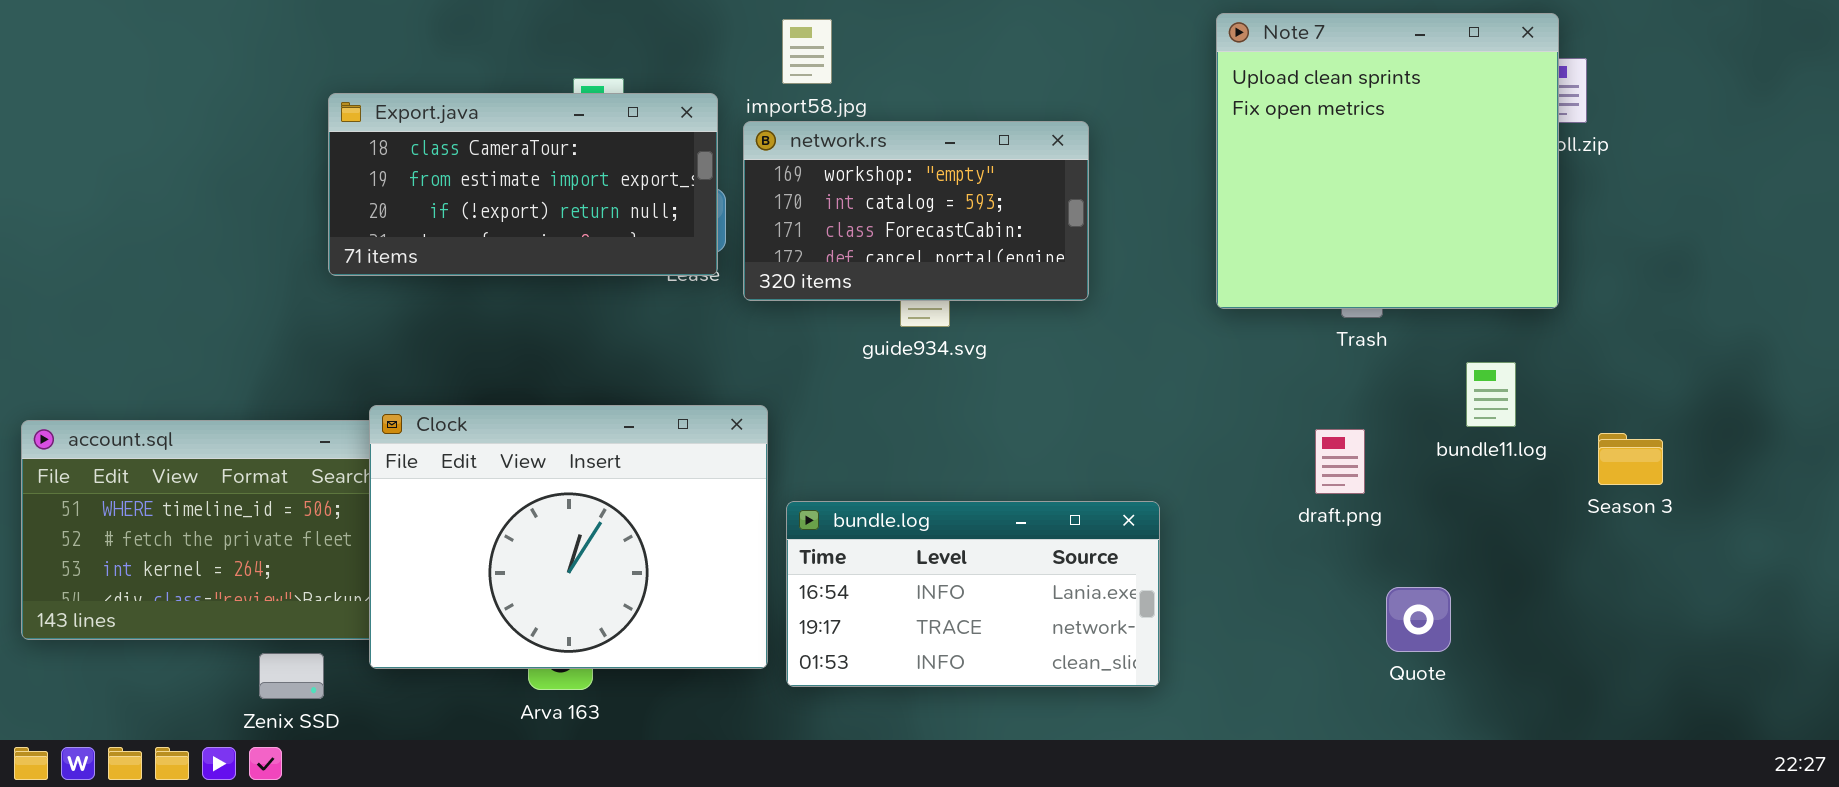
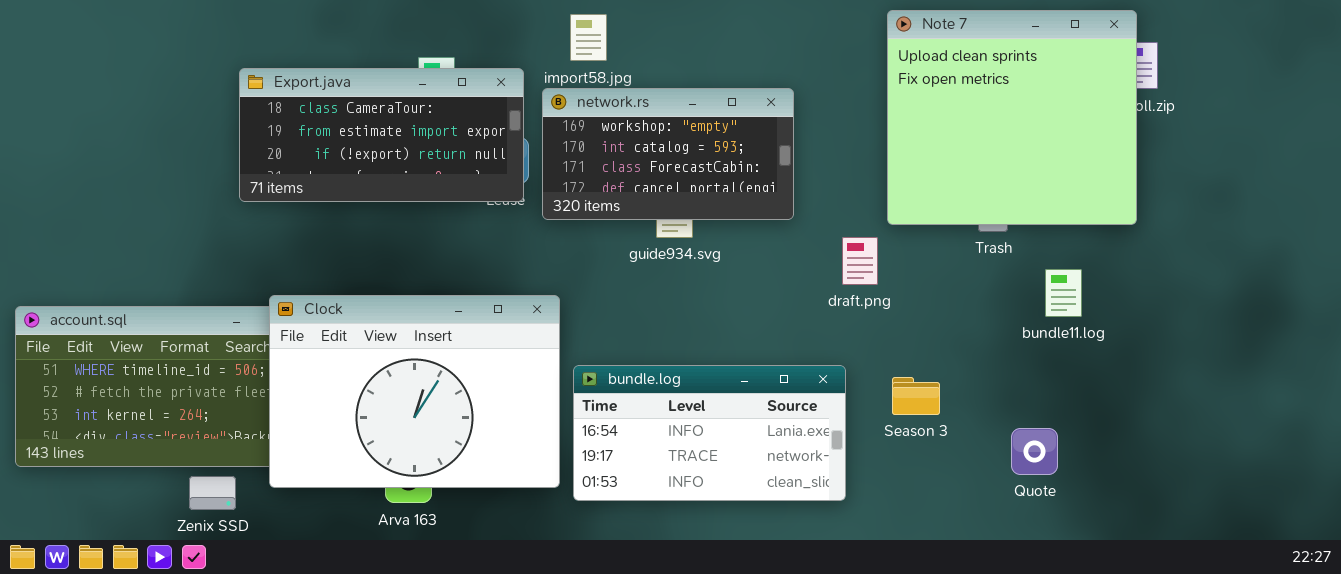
bundle11.log: [1466,362,1516,427] -> [1045,269,1082,317], moved
draft.png: [1315,429,1365,494] -> [842,237,878,285], moved
Season 3: [1598,433,1663,485] -> [892,377,940,415], moved

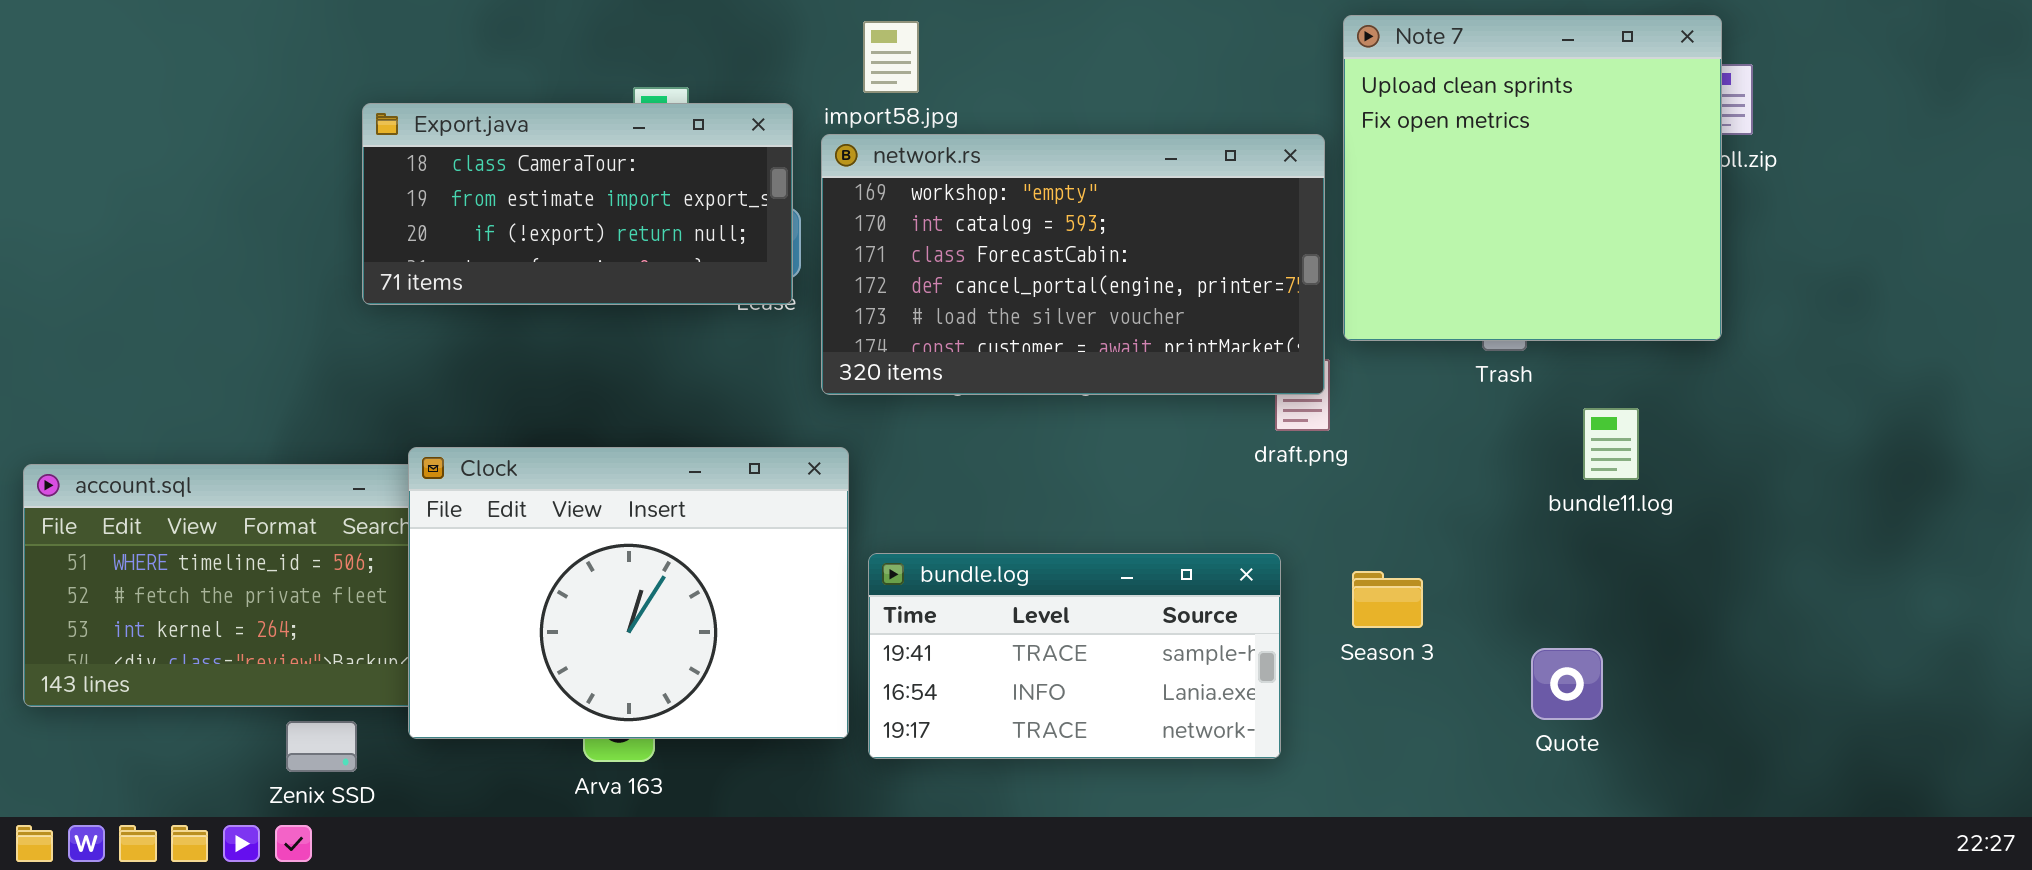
network.rs: [542,88,794,220] -> [821,134,1325,395], resized
bundle.log: [573,365,846,501] -> [868,553,1281,759], scrolled up 1 row

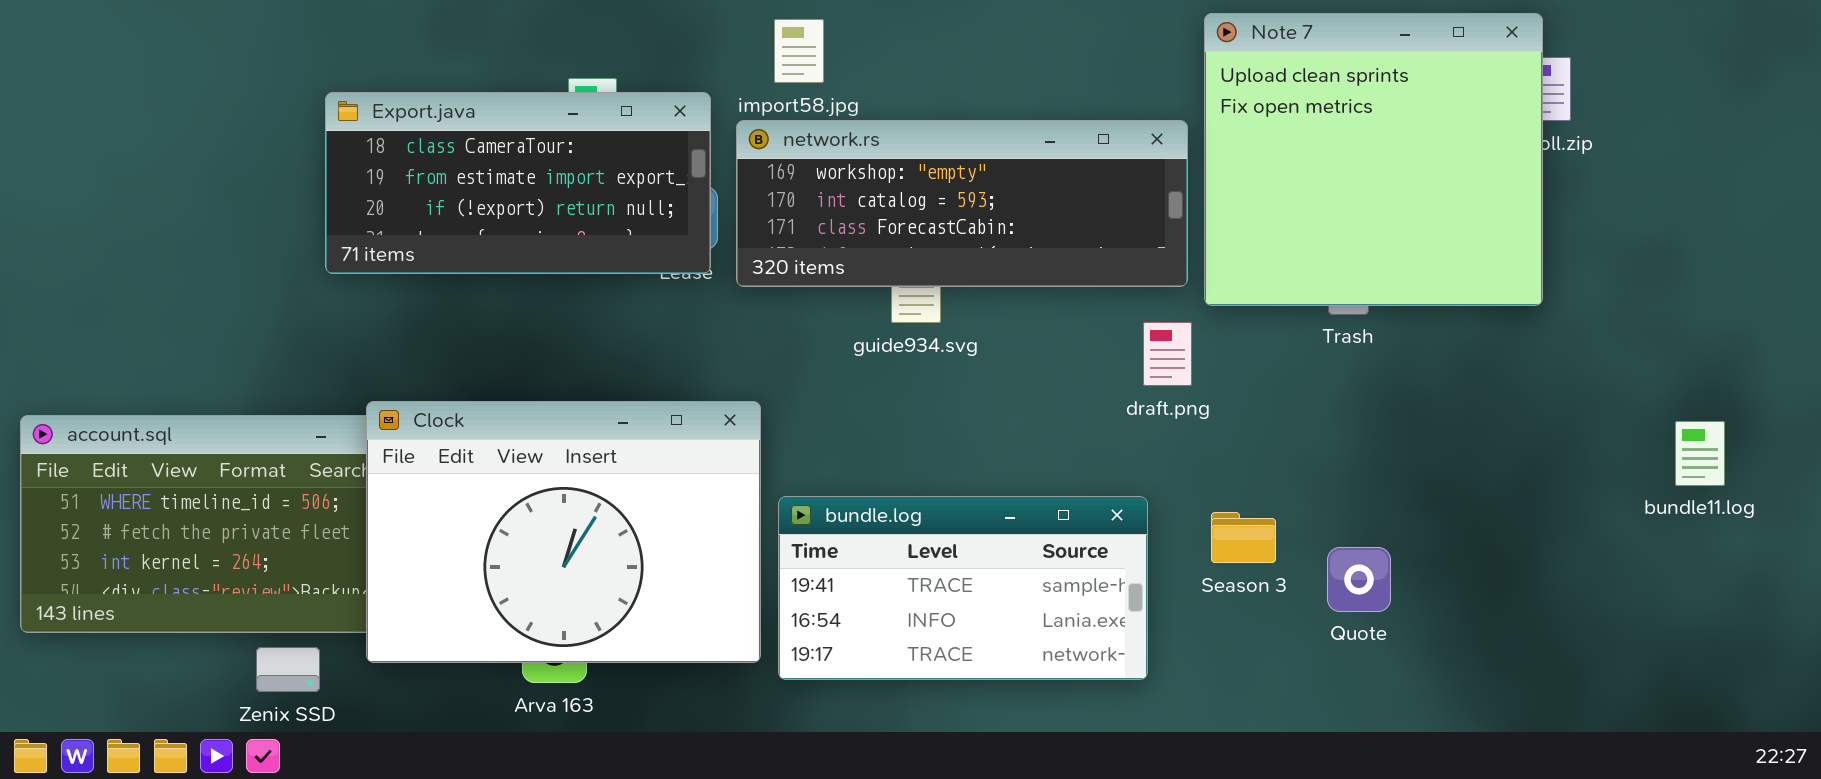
network.rs: [821,134,1325,395] -> [736,120,1188,287], resized
bundle11.log: [1583,408,1639,480] -> [1675,421,1725,486], moved
Quote: [1531,648,1603,720] -> [1327,547,1391,612], moved

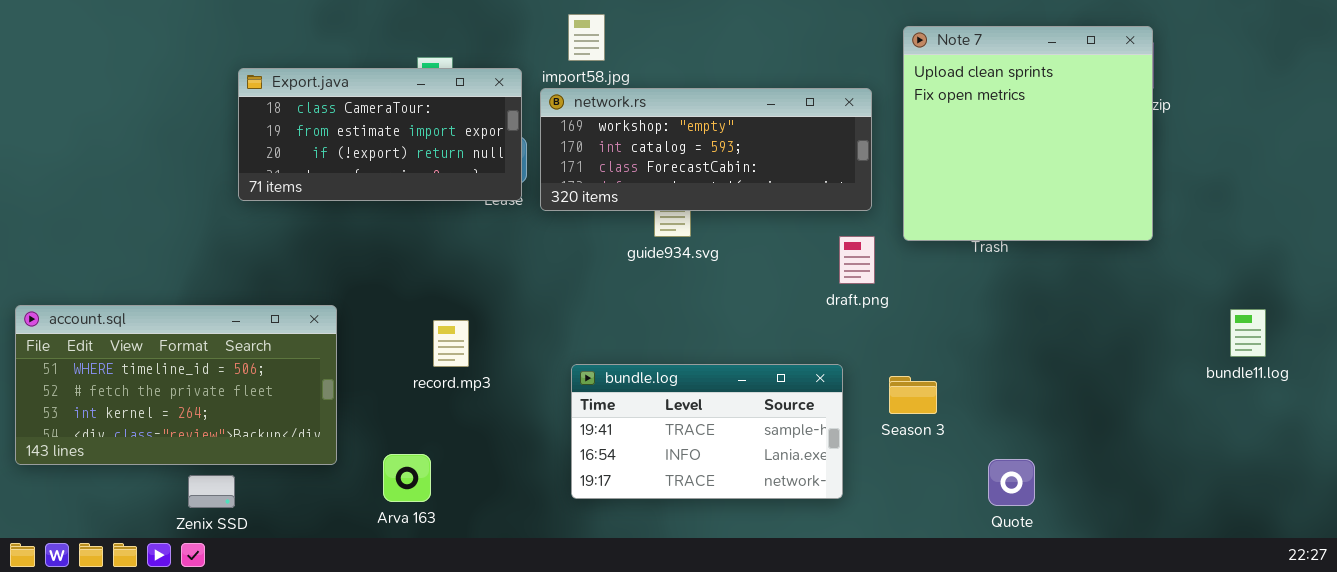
Note 7: [1204,13,1543,306] -> [903,26,1153,241], moved
Clock: [366,401,761,663] -> none, closed
Quote: [1327,547,1391,612] -> [988,459,1035,506], moved

